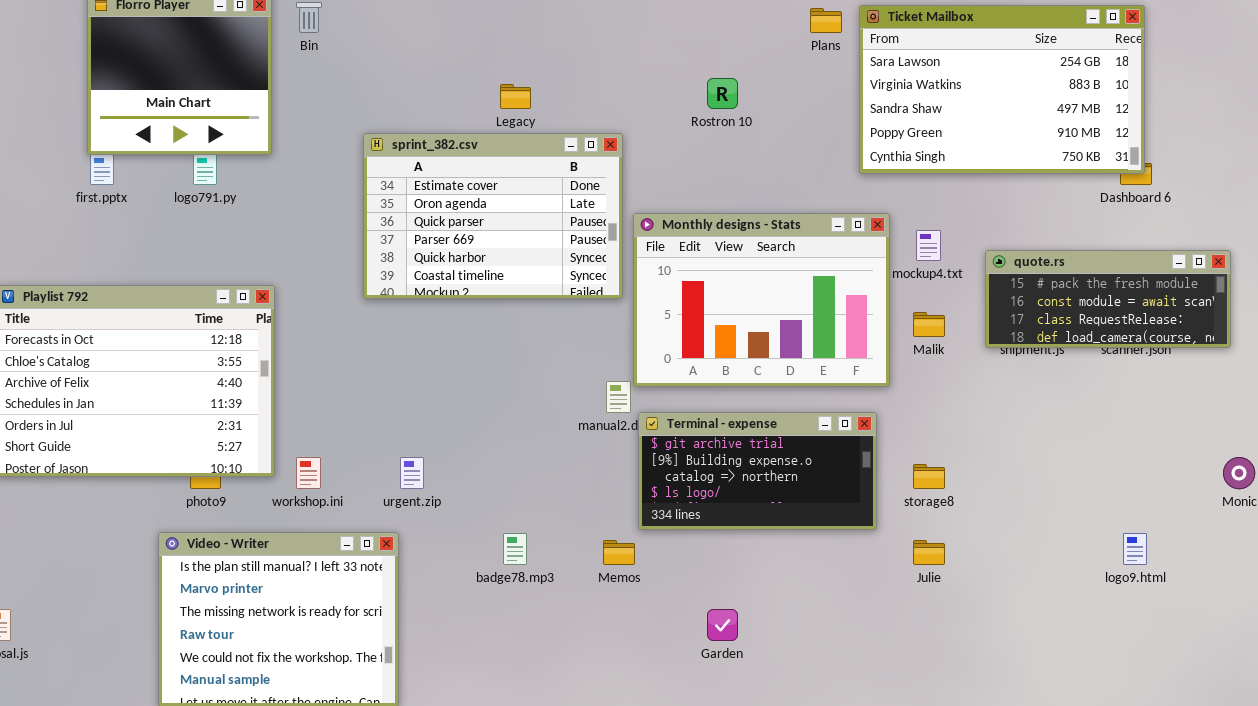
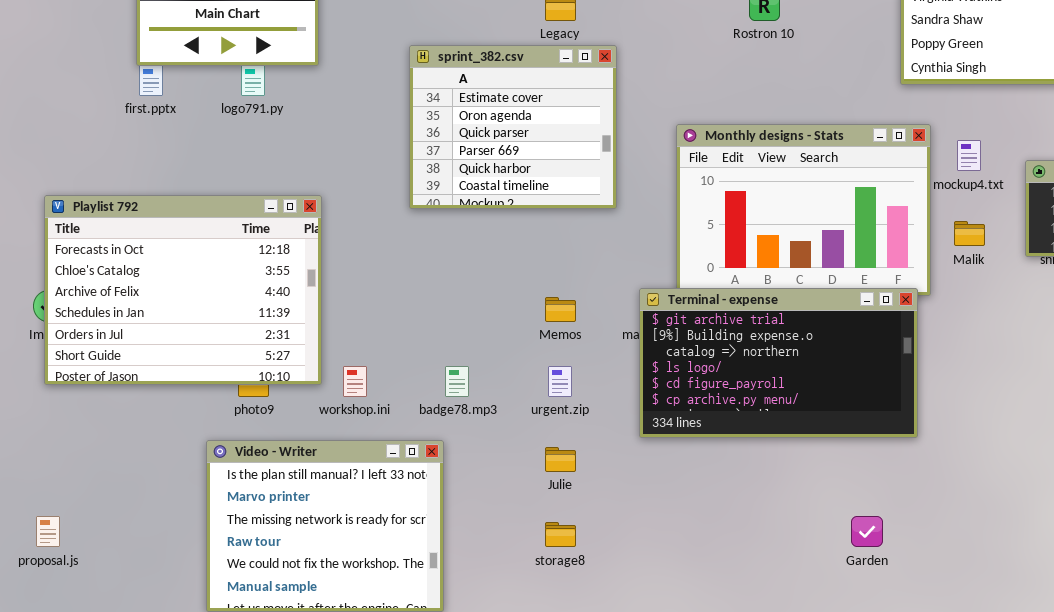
sprint_382.csv: [363,133,623,299] -> [409,45,617,209], resized
Terminal - expense: [638,412,877,530] -> [639,288,918,438], resized
urgent.zip: [400,457,424,489] -> [548,366,572,397], moved
storage8: [913,464,945,489] -> [545,522,576,547], moved
badge78.mp3: [503,533,527,565] -> [445,366,469,397], moved
Memos: [603,540,635,565] -> [545,297,576,322], moved
Julie: [913,540,945,565] -> [545,447,576,472], moved
Garden: [707,609,738,641] -> [851,516,883,547], moved

